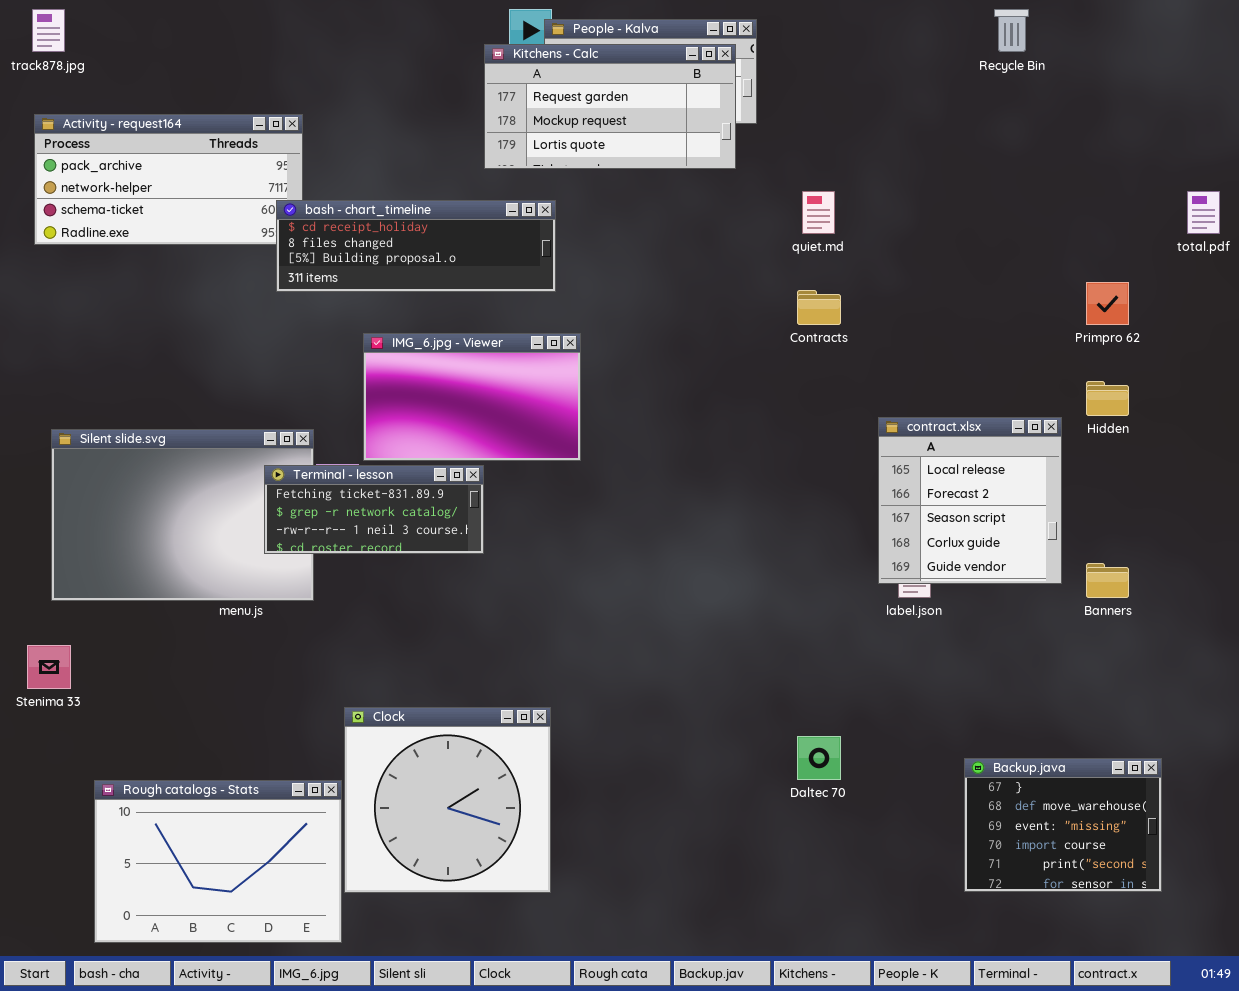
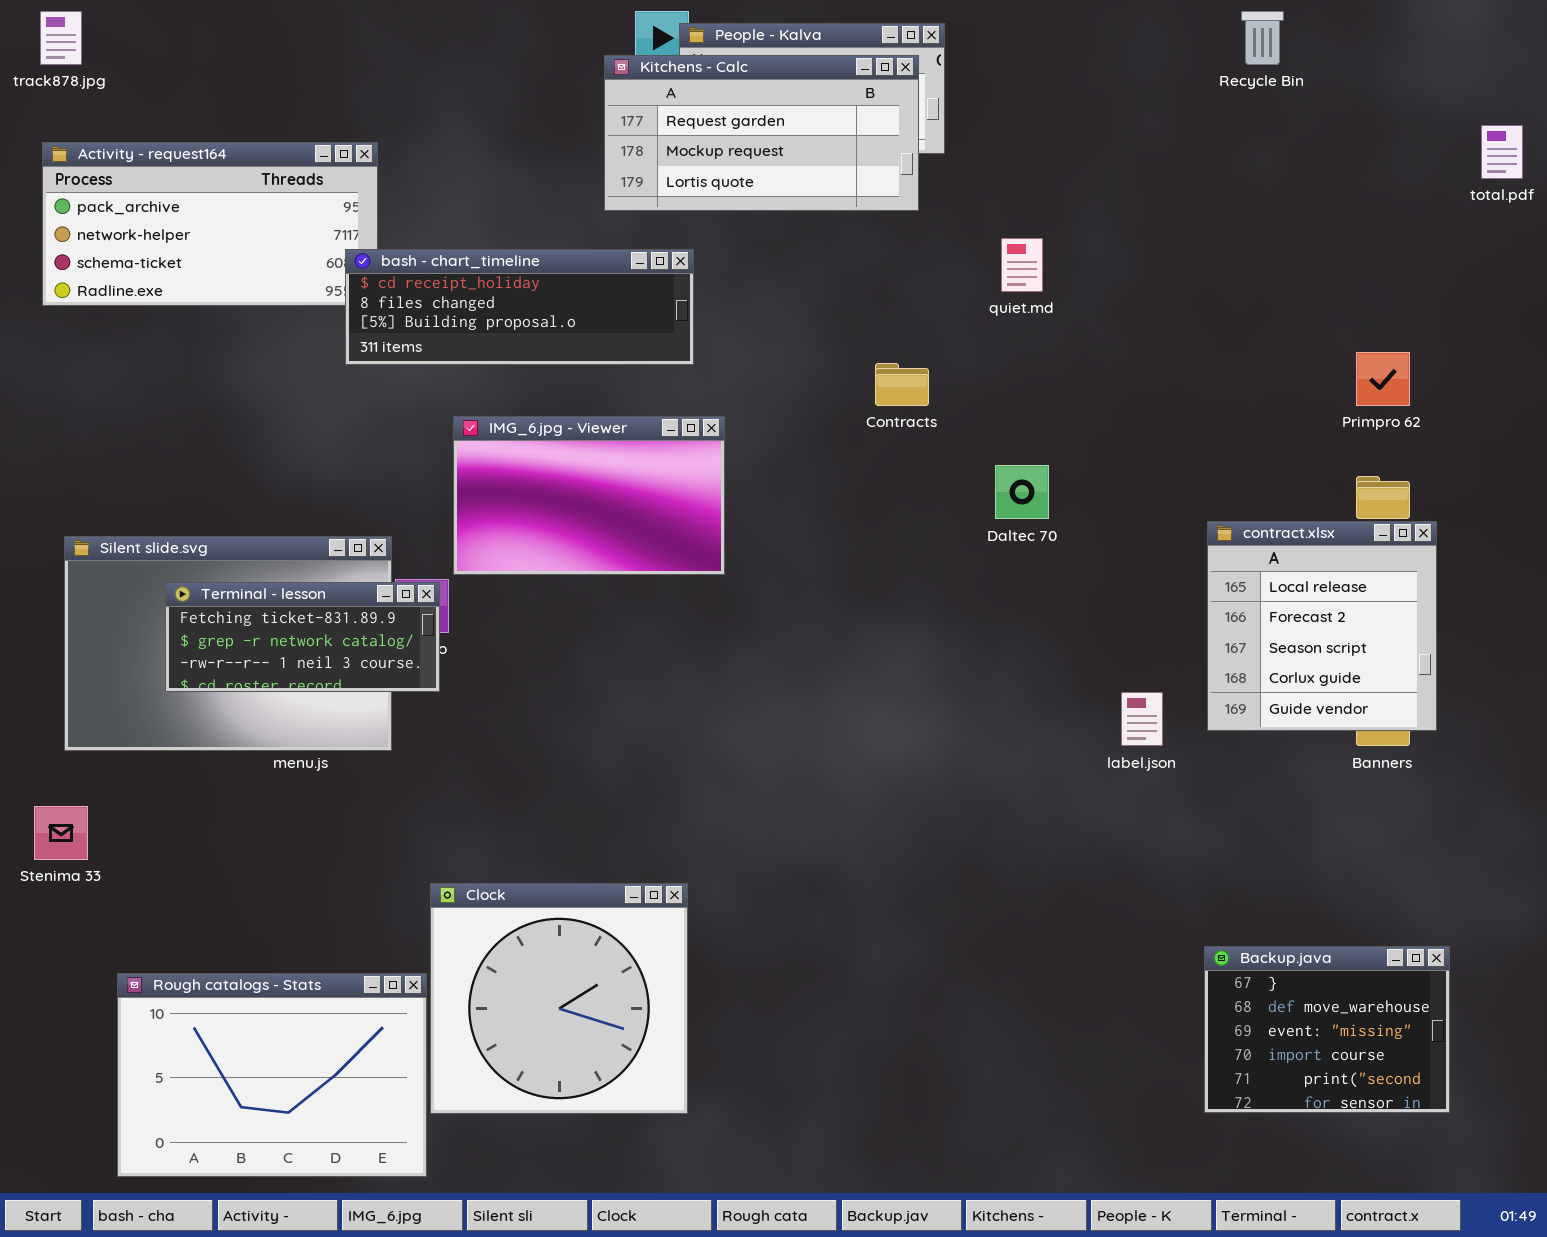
total.pdf: [1187,191,1220,234] -> [1481,125,1523,179], moved
Contracts: [797,290,841,325] -> [875,363,929,406], moved
contract.xlsx: [878,417,1062,584] -> [1207,521,1437,731], moved
Terminal - lesson: [264,465,484,554] -> [165,582,440,692], moved
Daltec 70: [797,736,841,780] -> [995,465,1049,519], moved

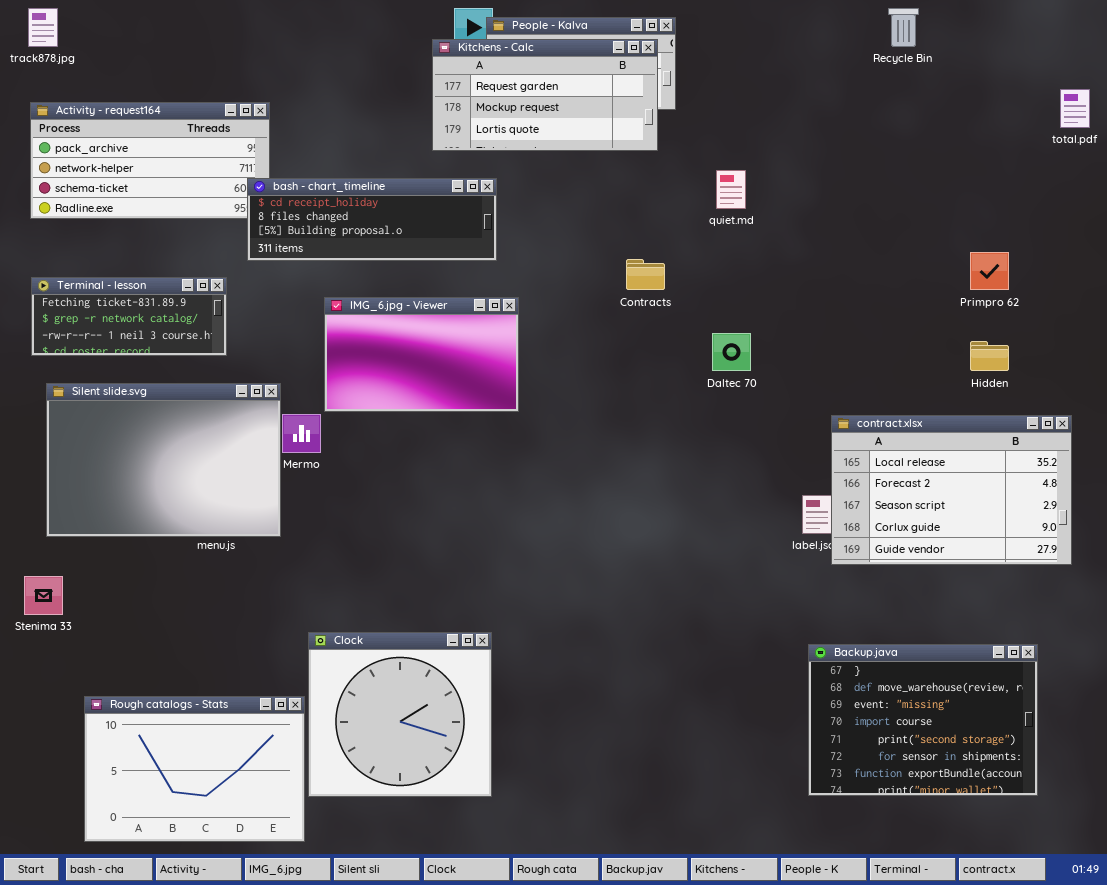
contract.xlsx: [1207,521,1437,731] -> [831,415,1072,565], moved, resized
Terminal - lesson: [165,582,440,692] -> [31,277,227,356], moved
Backup.java: [1204,946,1450,1113] -> [808,644,1038,796], resized

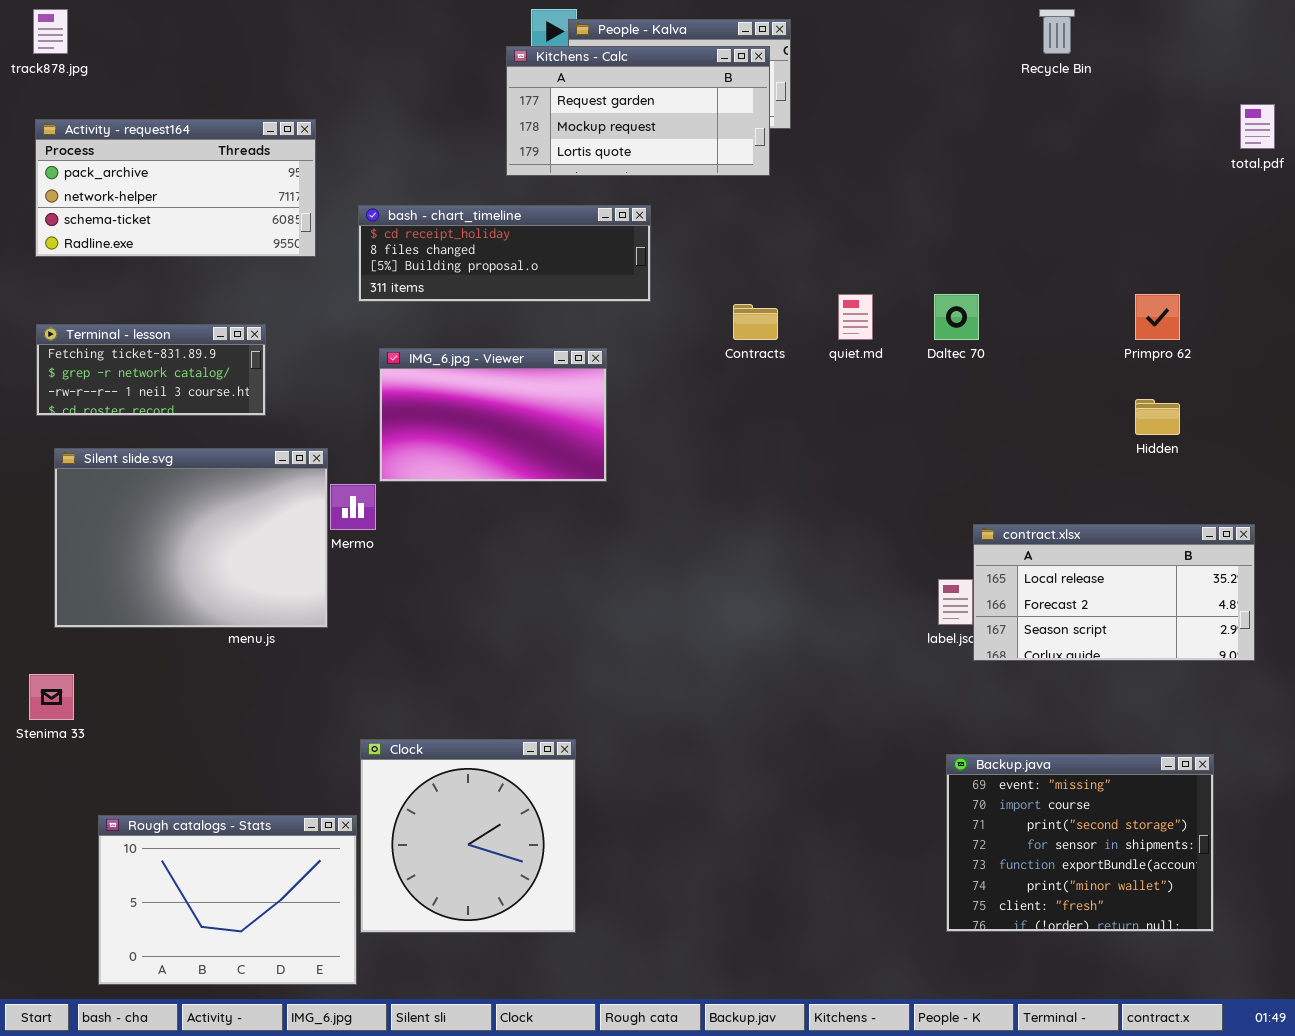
quiet.md: [716,170,746,209] -> [838,294,873,340], moved
bash - chart_timeline: [247,178,497,261] -> [358,205,651,302], moved
Daltec 70: [712,333,751,371] -> [934,294,979,340], moved
contract.xlsx: [831,415,1072,565] -> [973,524,1255,661], resized
Backup.java: [808,644,1038,796] -> [946,754,1214,932], scrolled down 2 rows

